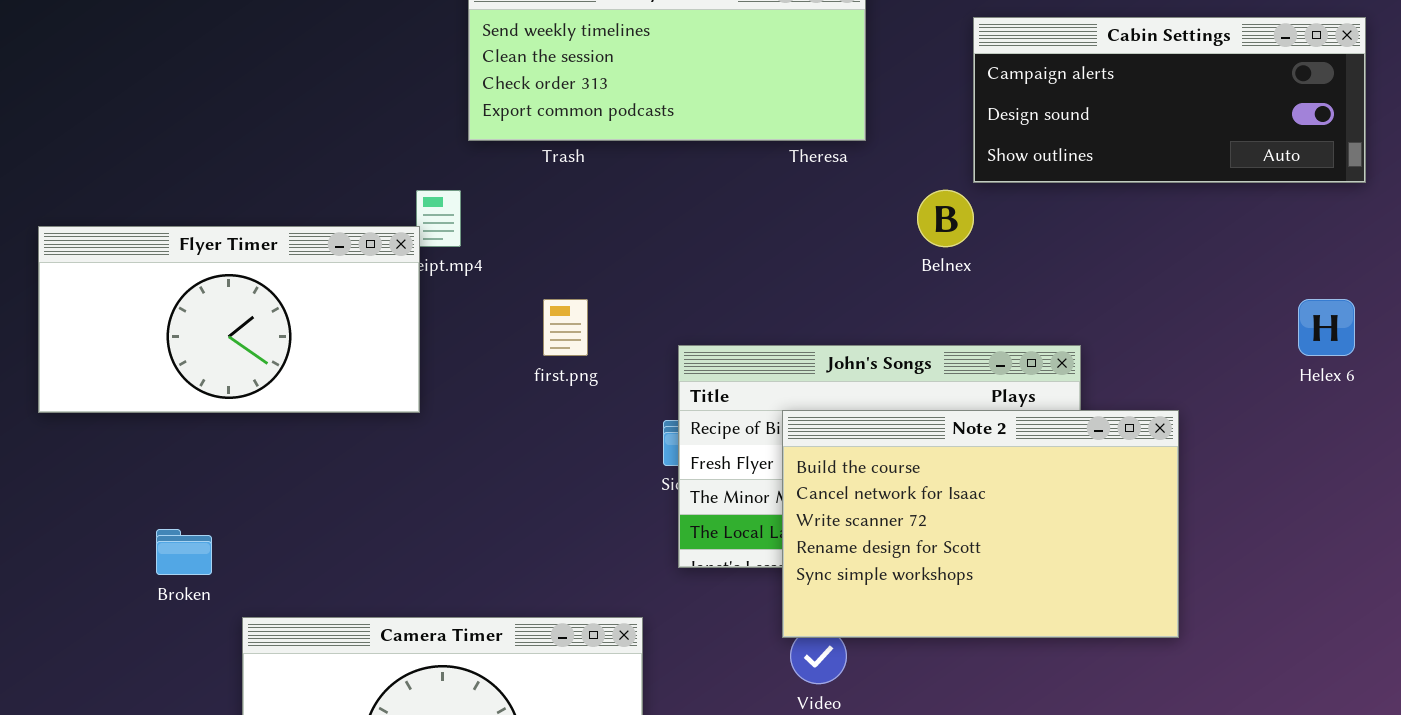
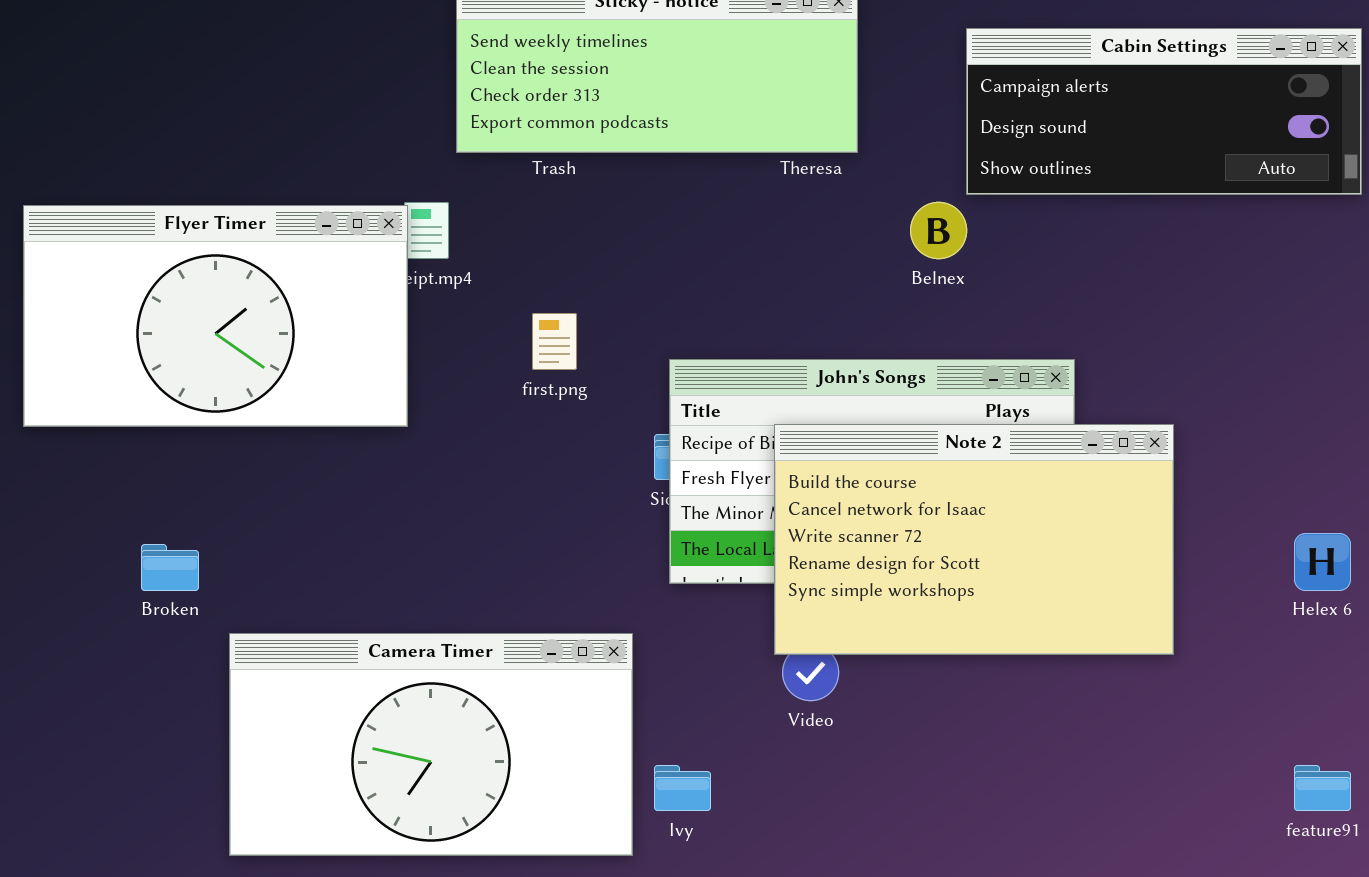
Flyer Timer: [38,226,420,413] -> [23,205,408,427], resized
Helex 6: [1298,299,1355,356] -> [1294,533,1351,591], moved

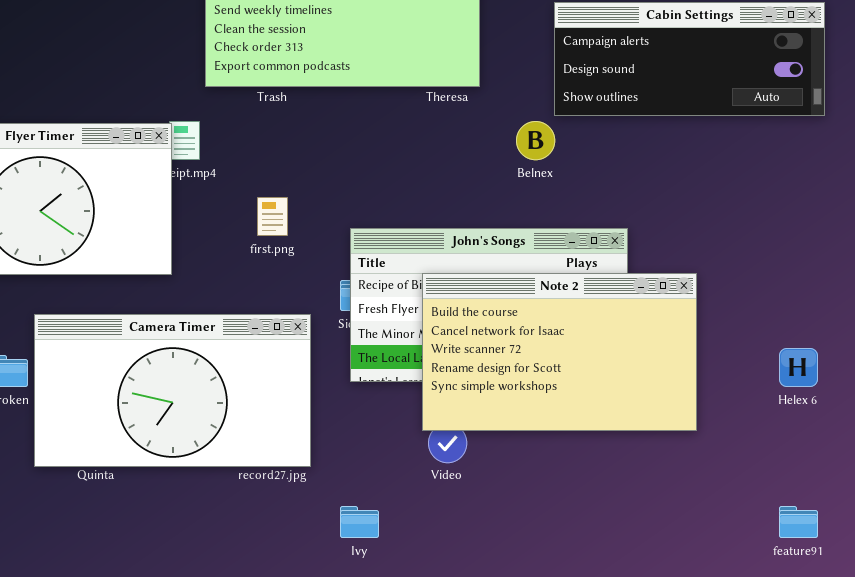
Camera Timer: [229,633,633,856] -> [34,314,311,467], moved

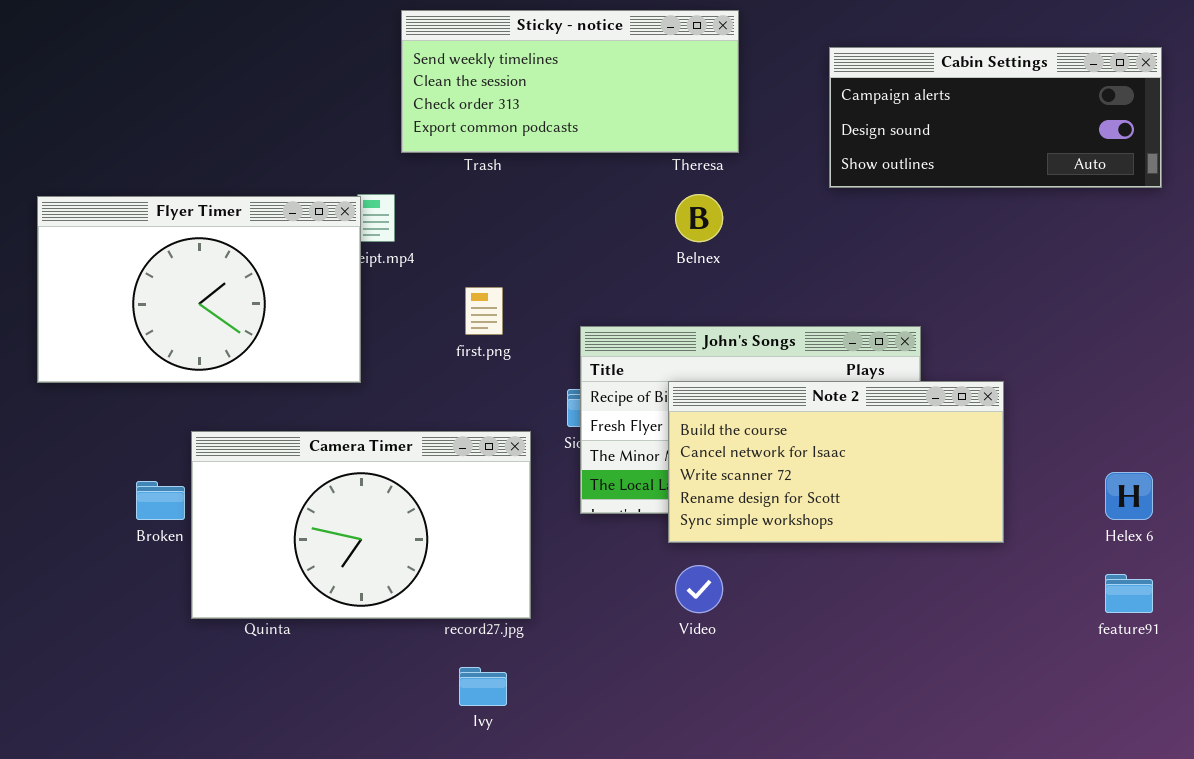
Belnex: [516,121,555,160] -> [675,194,723,242], moved
Note 2: [422,273,697,431] -> [668,381,1004,543], resized
Ivy: [340,506,379,538] -> [459,667,507,706], moved
feature91: [779,506,818,538] -> [1105,574,1153,613], moved

